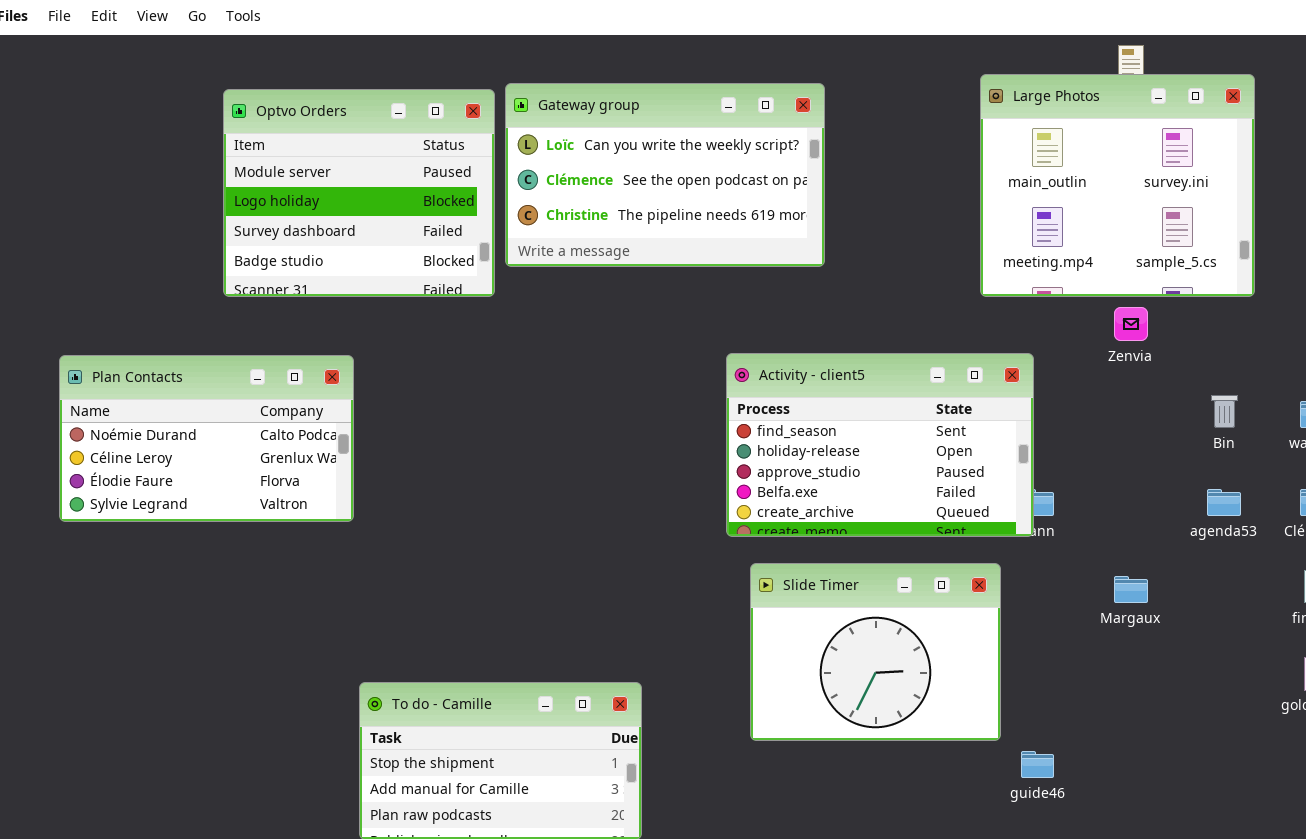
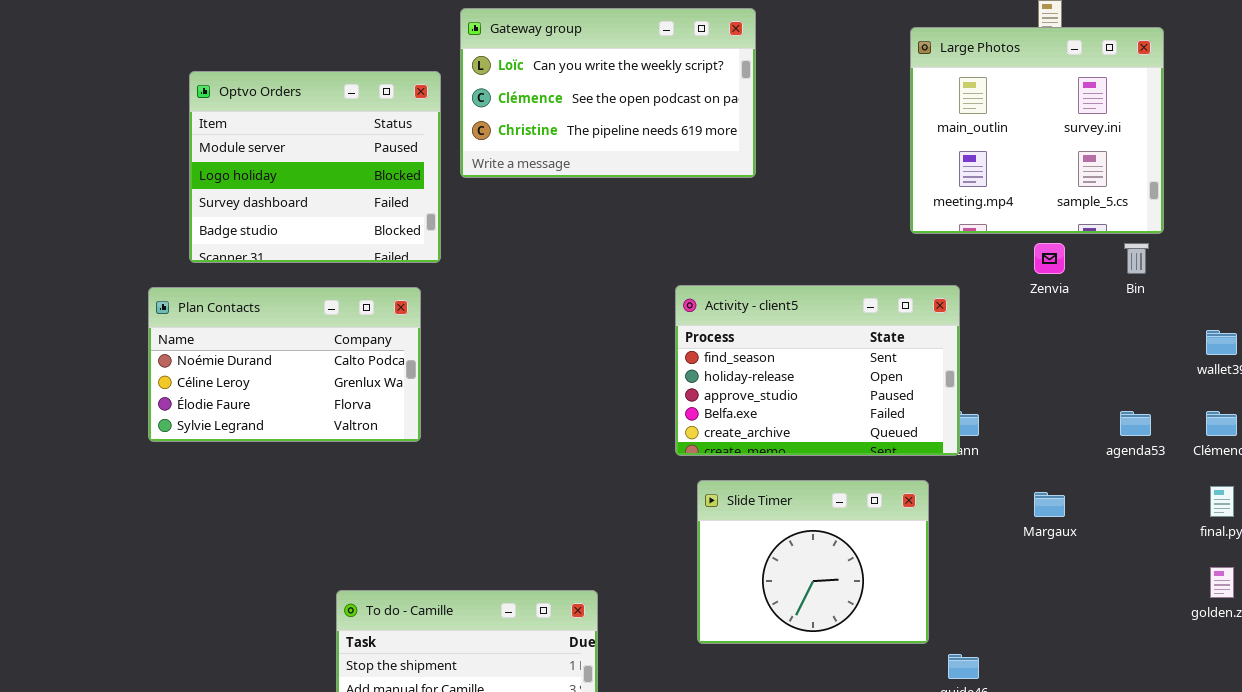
Gateway group: [505,83,825,267] -> [460,8,756,178], moved
Optvo Orders: [223,89,495,297] -> [189,71,441,263], moved
Plan Contacts: [59,355,354,522] -> [148,287,421,442], moved
Bin: [1211,395,1238,428] -> [1124,243,1149,274], moved

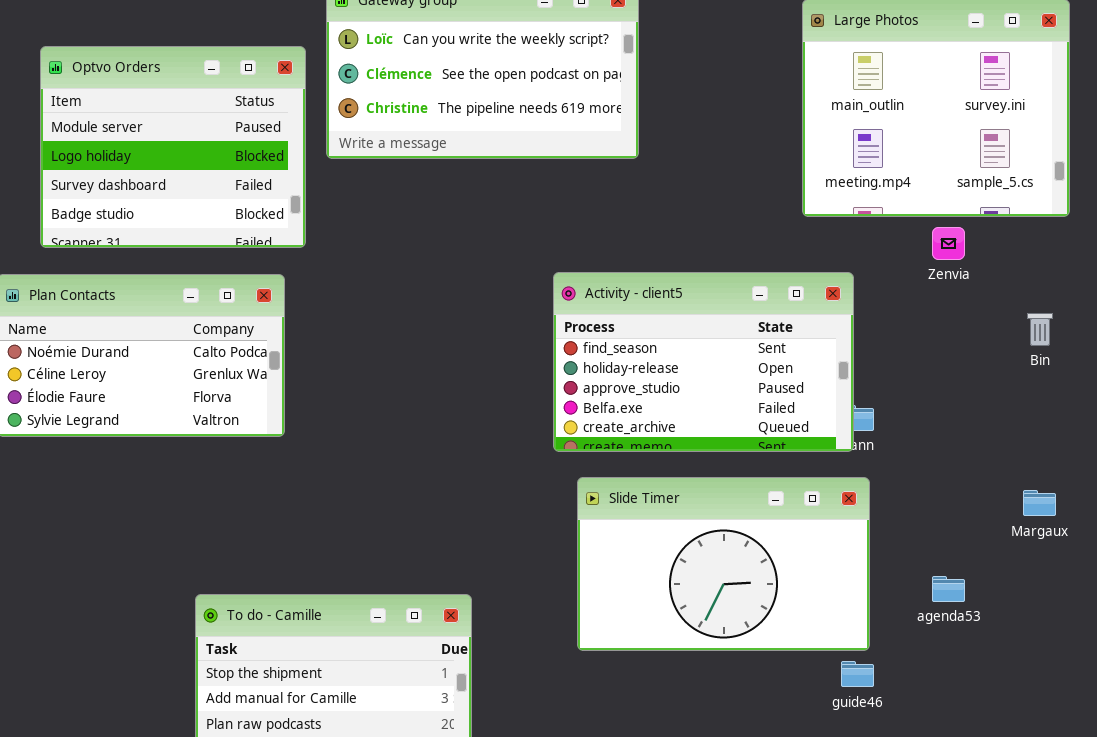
Bin: [1124,243,1149,274] -> [1027,313,1053,346], moved
agenda53: [1120,411,1151,436] -> [932,576,965,602], moved
Slide Timer: [697,480,929,644] -> [577,477,870,651], resized
Margaux: [1034,492,1065,517] -> [1023,490,1056,516], moved

